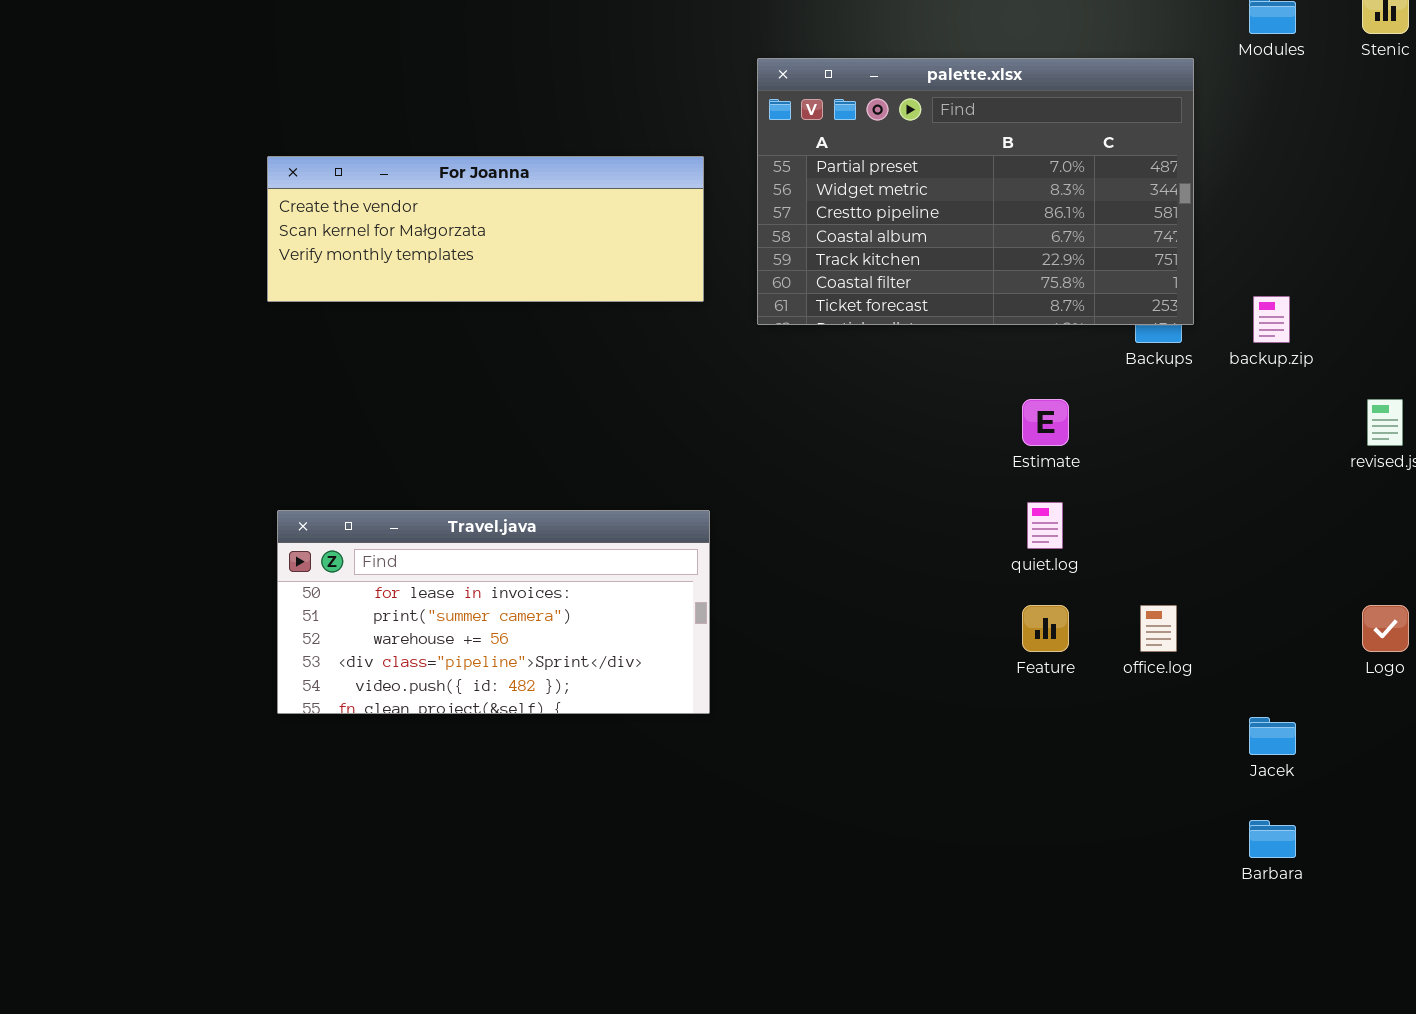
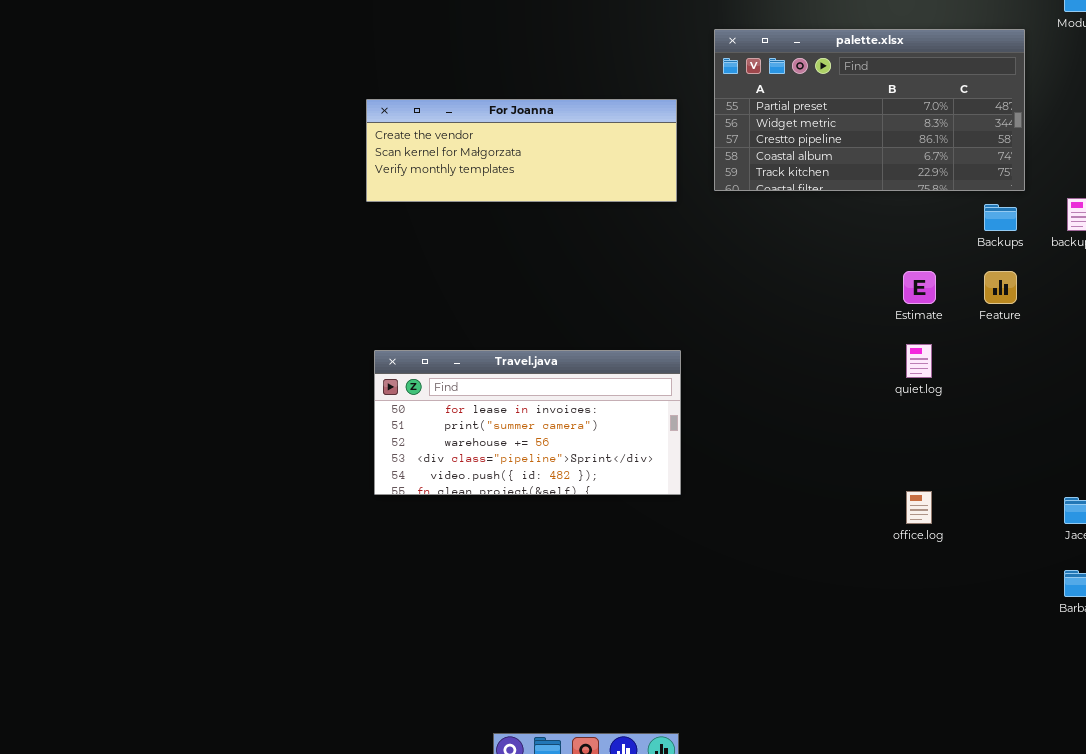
palette.xlsx: [757,58,1194,325] -> [714,29,1025,191], resized
Feature: [1022,605,1069,652] -> [984,271,1017,304], moved
office.log: [1140,605,1177,652] -> [906,491,932,524], moved

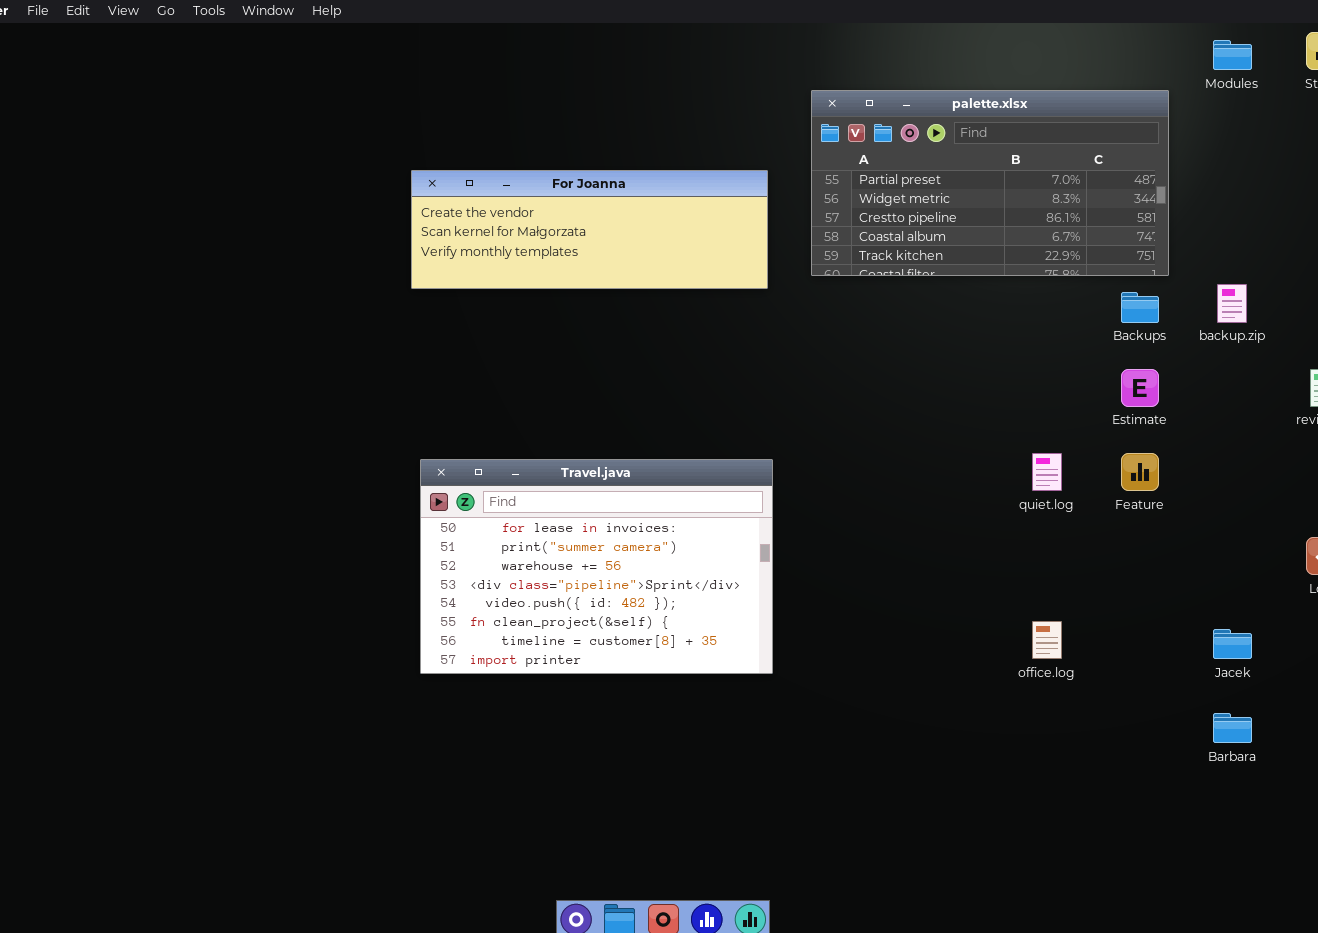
Estimate: [903,271,936,304] -> [1121,369,1159,407], moved
Feature: [984,271,1017,304] -> [1121,453,1159,491], moved
Travel.java: [374,350,681,495] -> [420,459,773,674], resized

